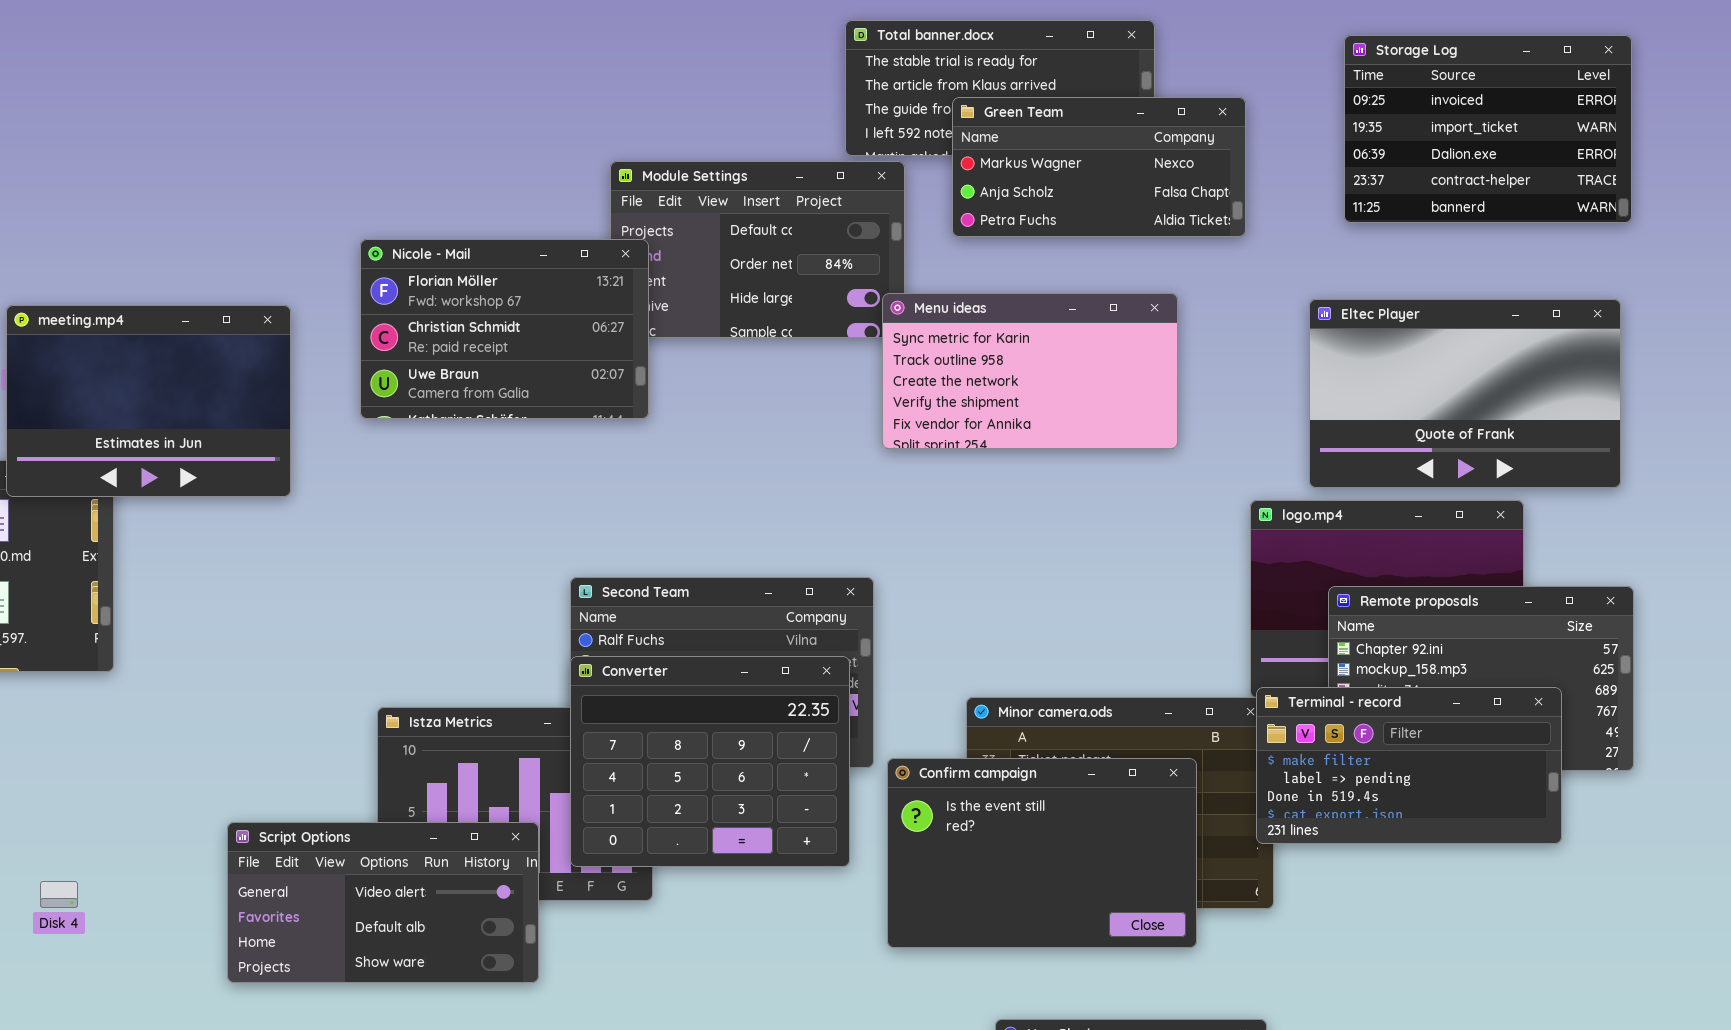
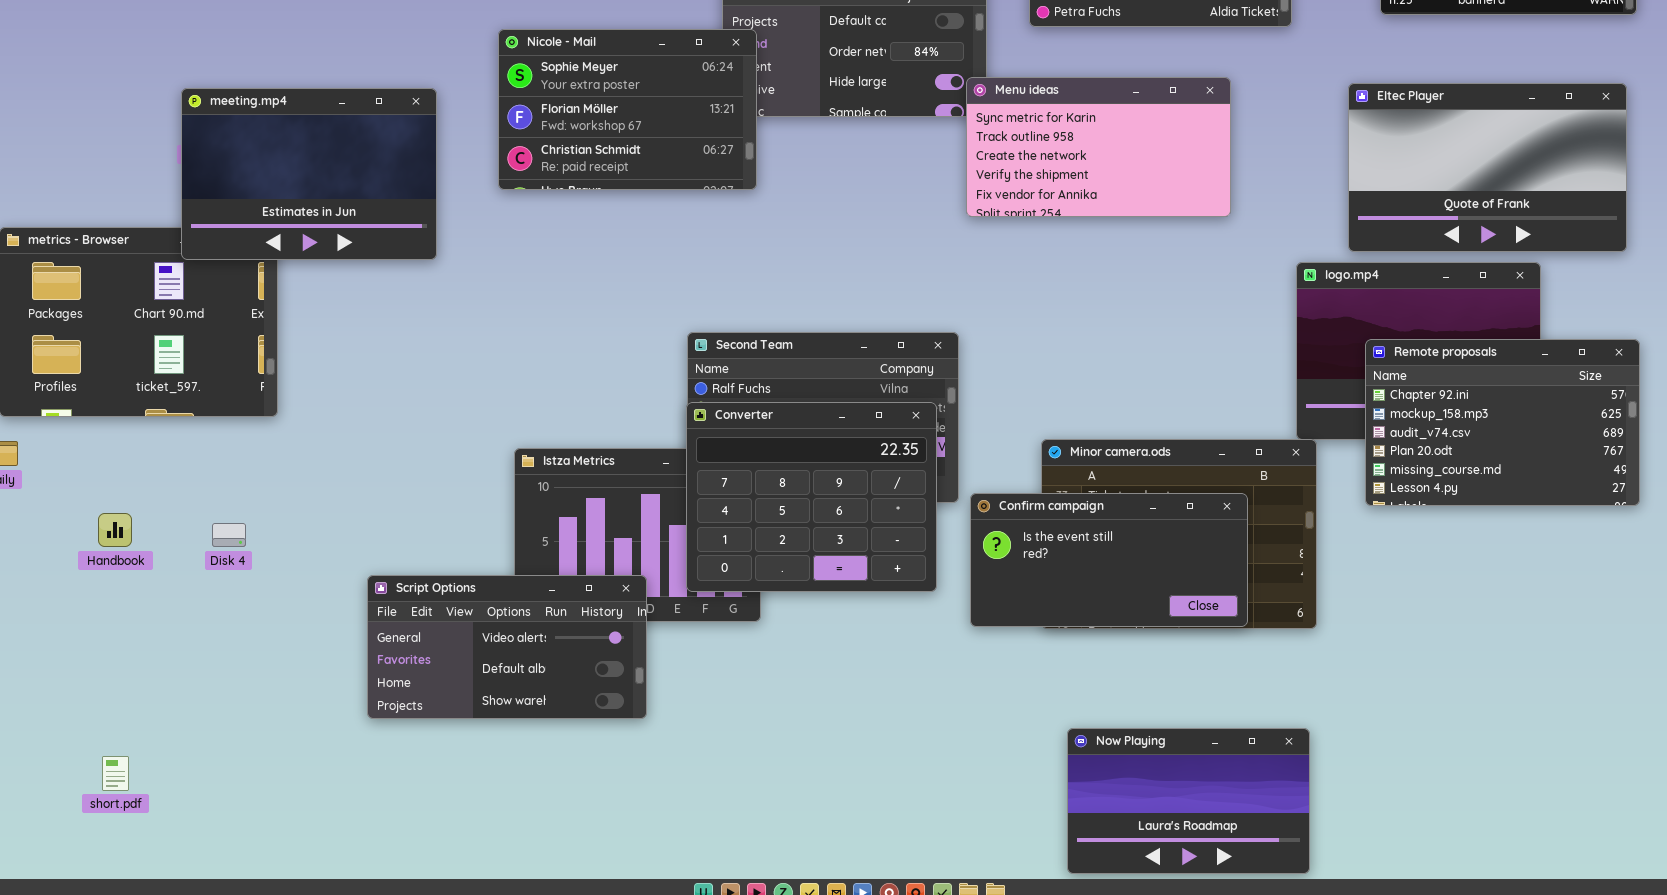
Nicole - Mail: [360,239,649,419] -> [498,29,757,190], scrolled up 1 row
Terminal - record: [1256,687,1562,844] -> none, closed
Confirm campaign: [887,758,1197,948] -> [970,493,1248,627], resized
Script Options: [227,822,539,983] -> [367,575,647,719], moved
Disk 4: [40,881,78,908] -> [212,523,246,547], moved

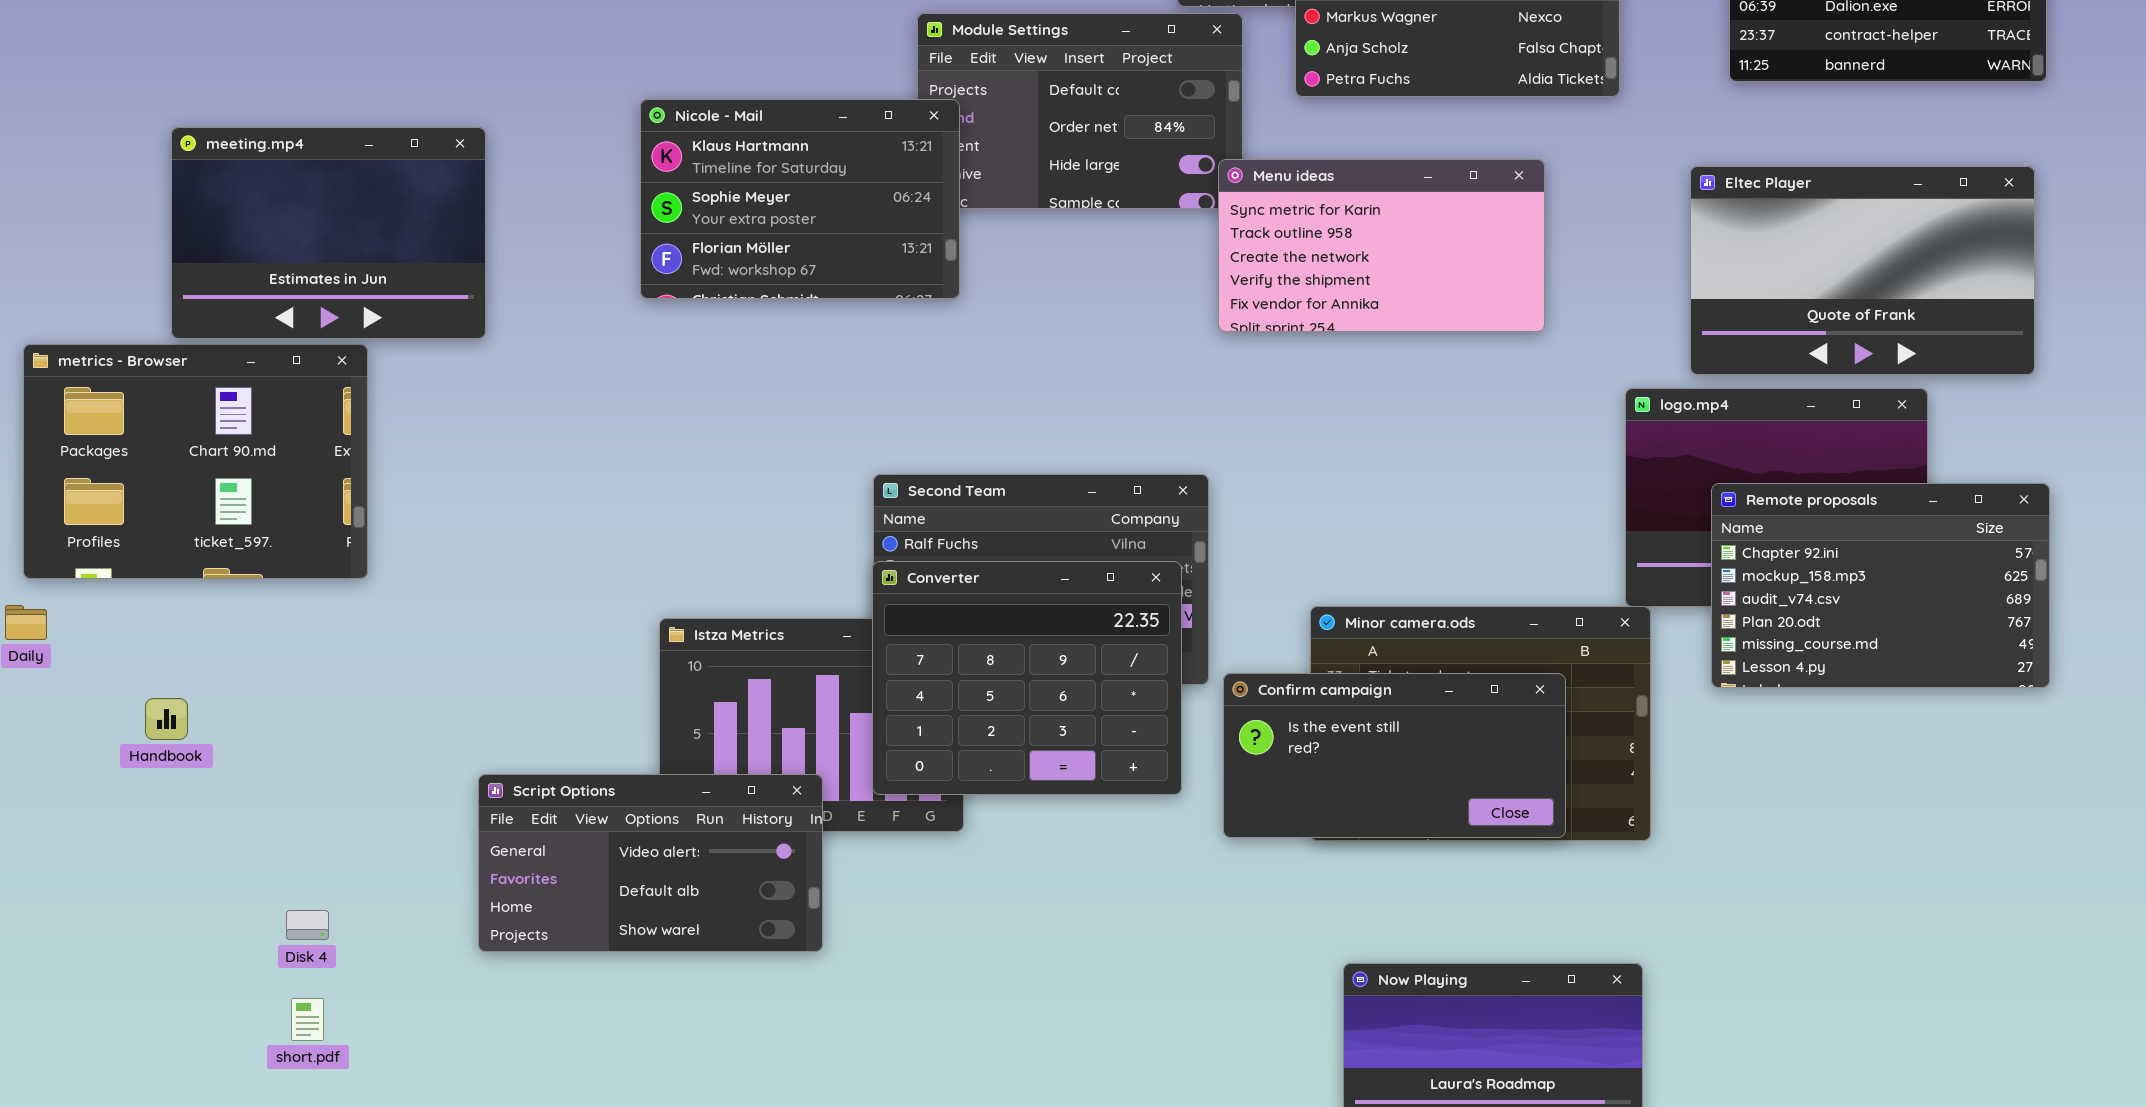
Nicole - Mail: [498,29,757,190] -> [640,99,960,299], scrolled up 1 row
meeting.mp4: [181,88,437,260] -> [171,127,486,339], moved
Disk 4: [212,523,246,547] -> [286,910,329,940], moved
short.pdf: [102,756,129,791] -> [291,998,324,1041], moved

